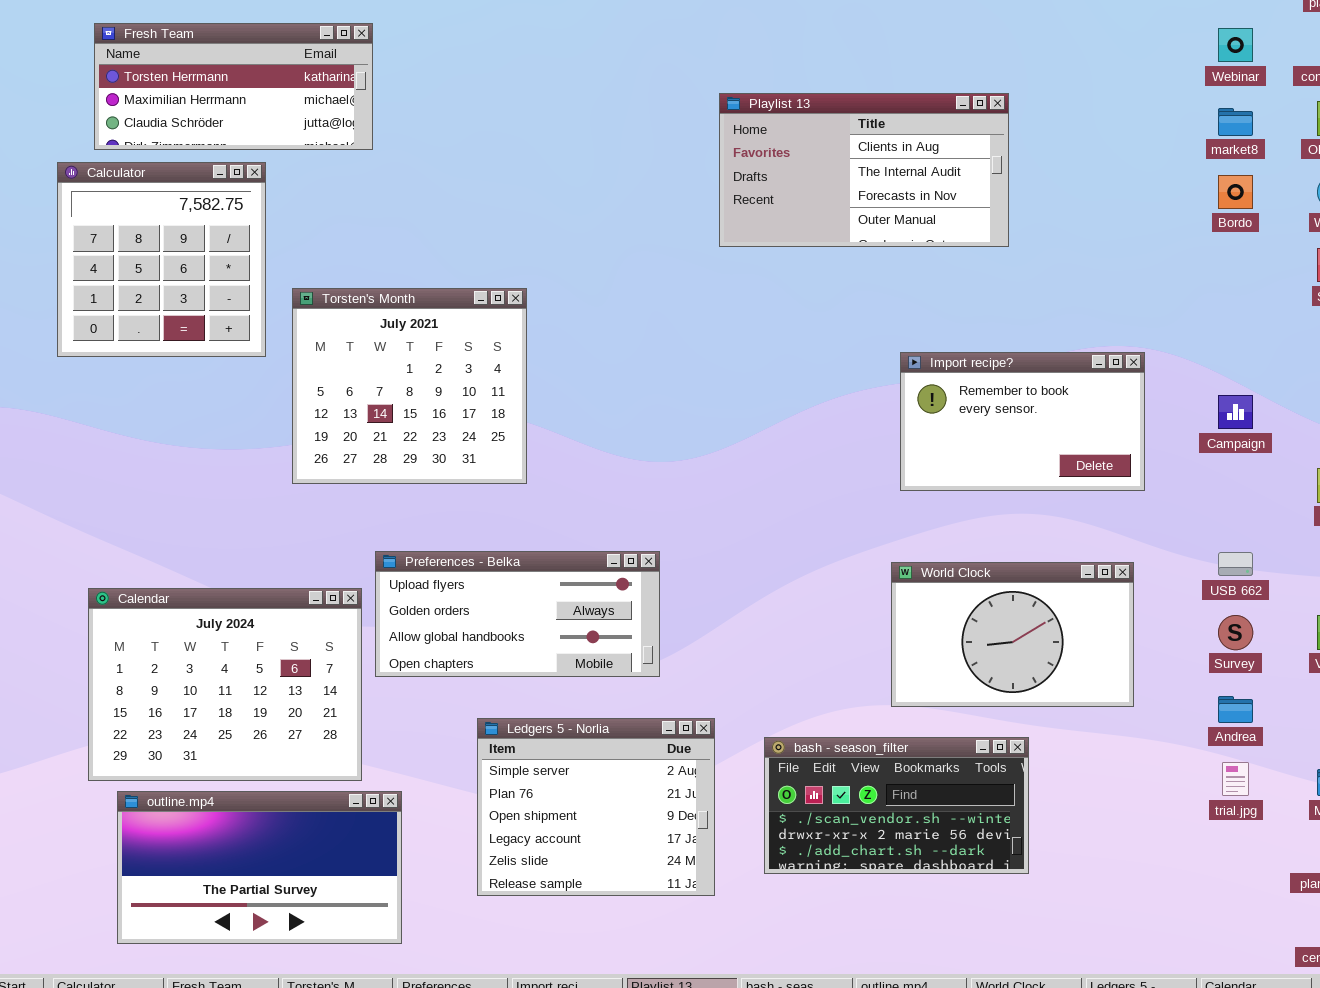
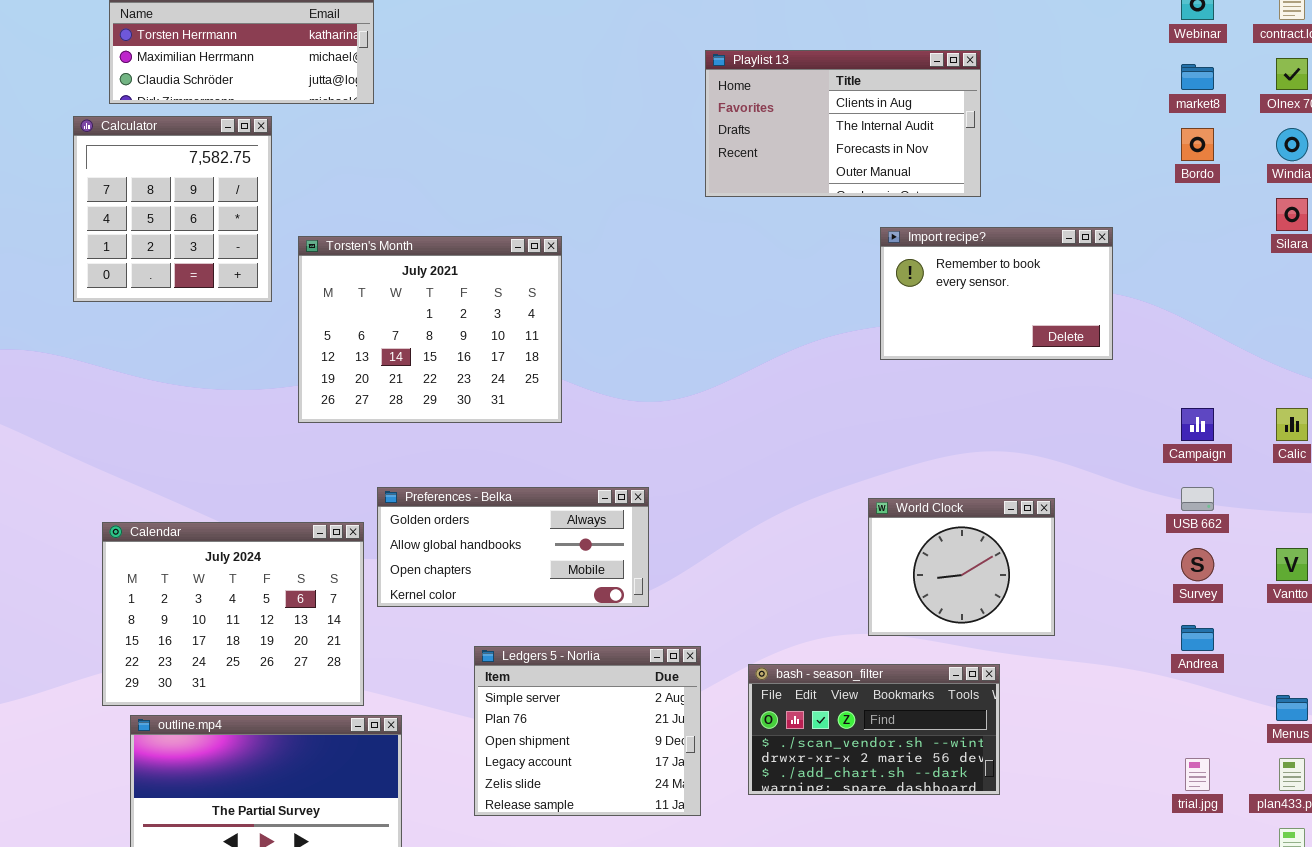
Torsten's Month: [292,288,527,484] -> [298,236,562,423], resized
Import recipe?: [900,352,1145,491] -> [880,227,1113,360], moved
Campaign: [1218,395,1253,429] -> [1181,408,1214,441], moved
Preferences - Belka: [375,551,660,677] -> [377,487,649,607], scrolled down 1 row
World Clock: [891,562,1134,707] -> [868,498,1055,636], resized
trial.jpg: [1222,762,1249,796] -> [1185,758,1210,791], moved

